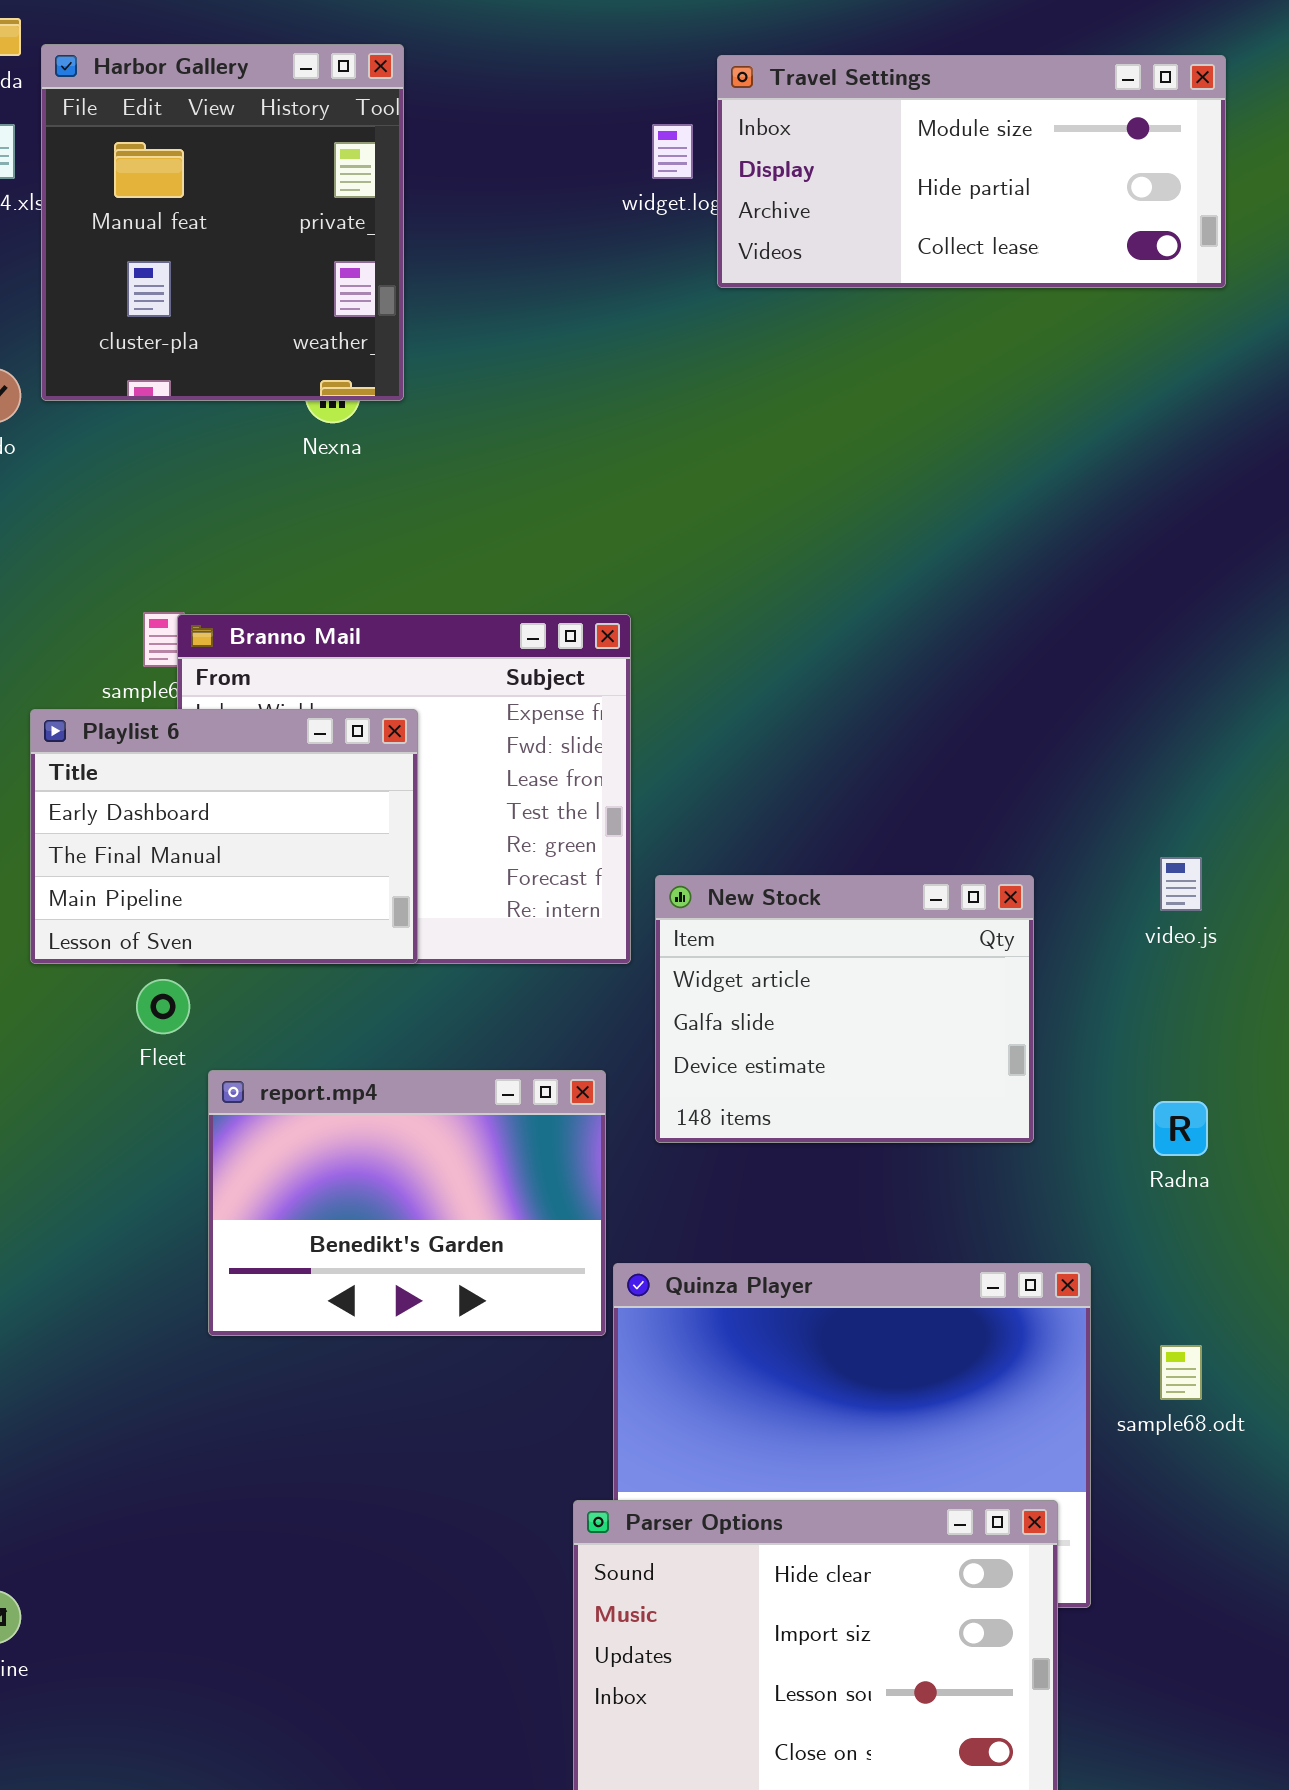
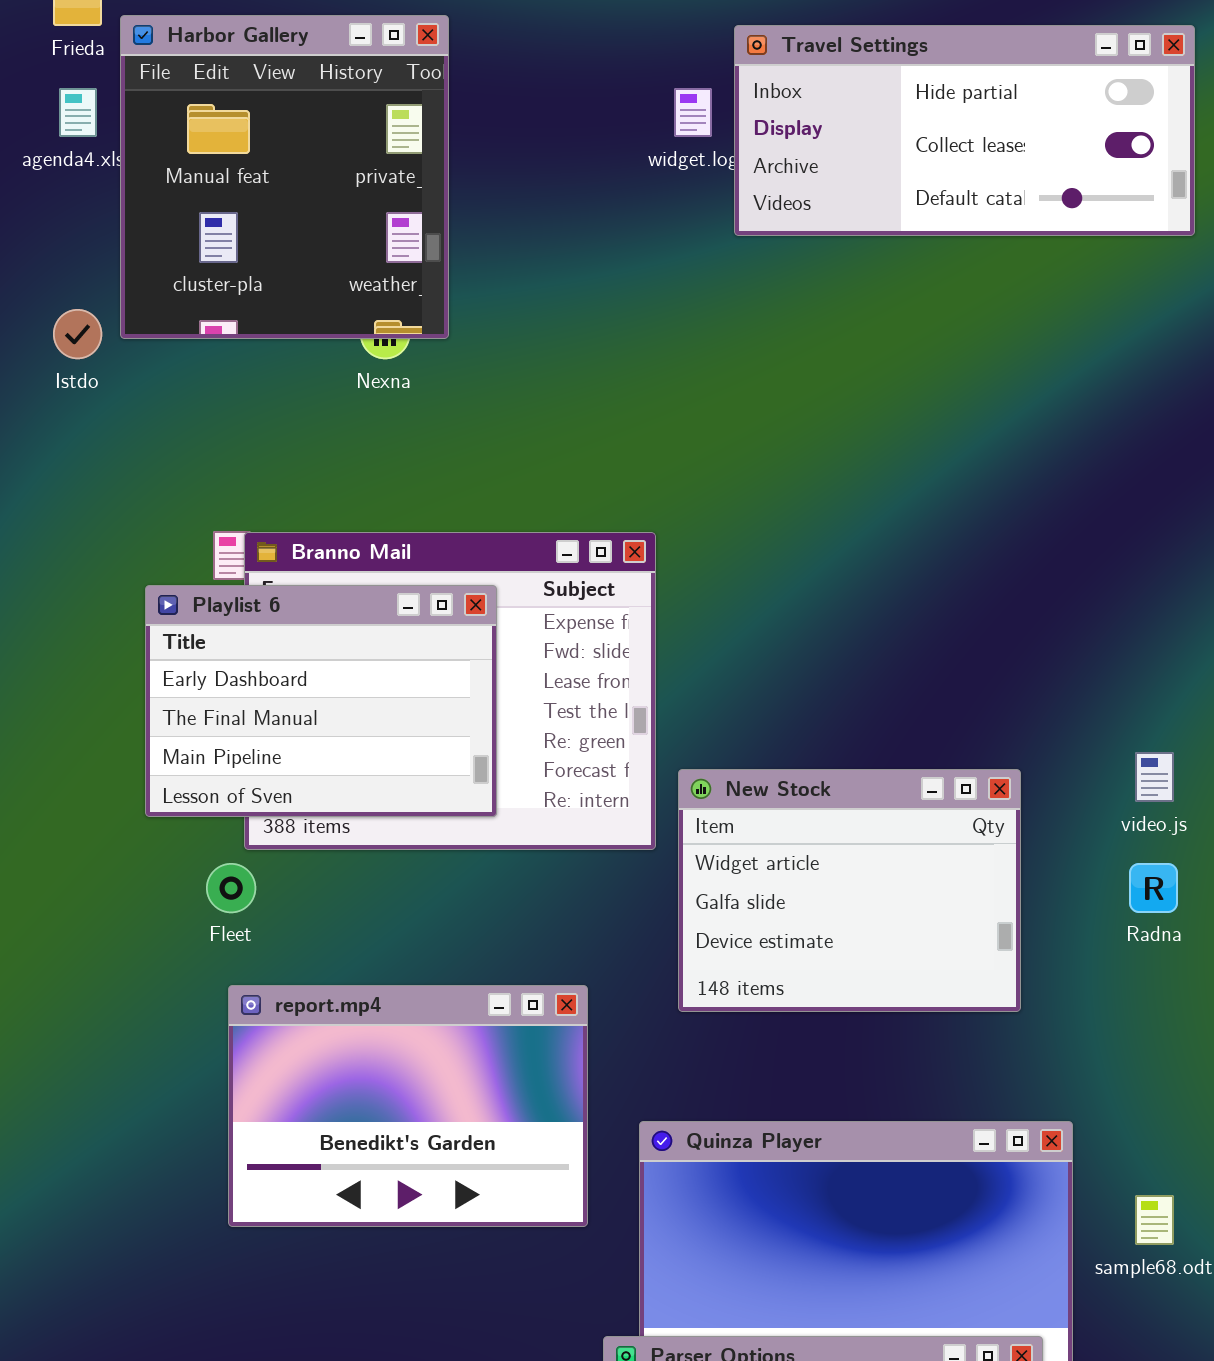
Travel Settings: [717,55,1226,288] -> [734,25,1195,236], scrolled down 1 row
Playlist 6: [30,709,418,964] -> [145,585,497,817], moved
report.mp4: [208,1070,606,1336] -> [228,985,588,1227], moved
Radna: [1153,1101,1208,1156] -> [1129,863,1178,913], moved

